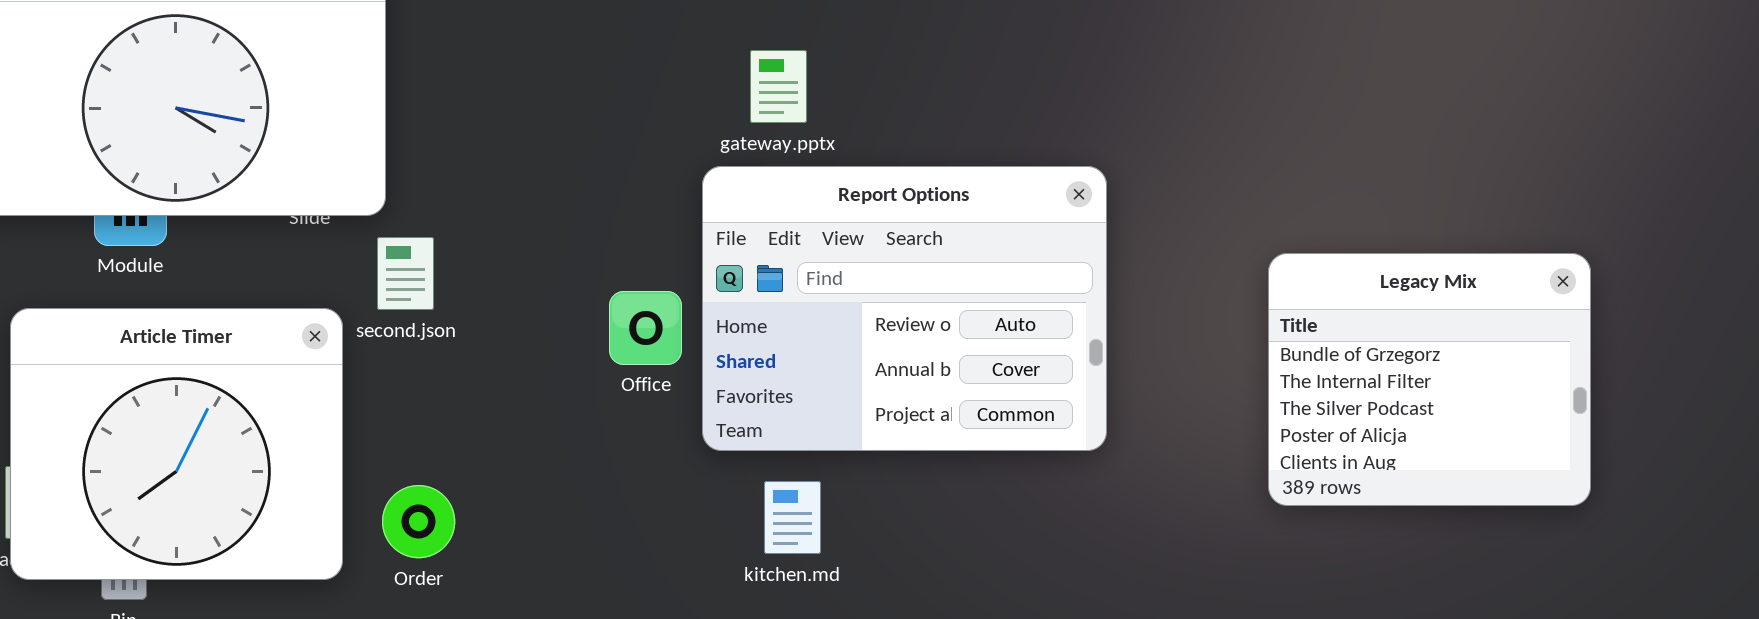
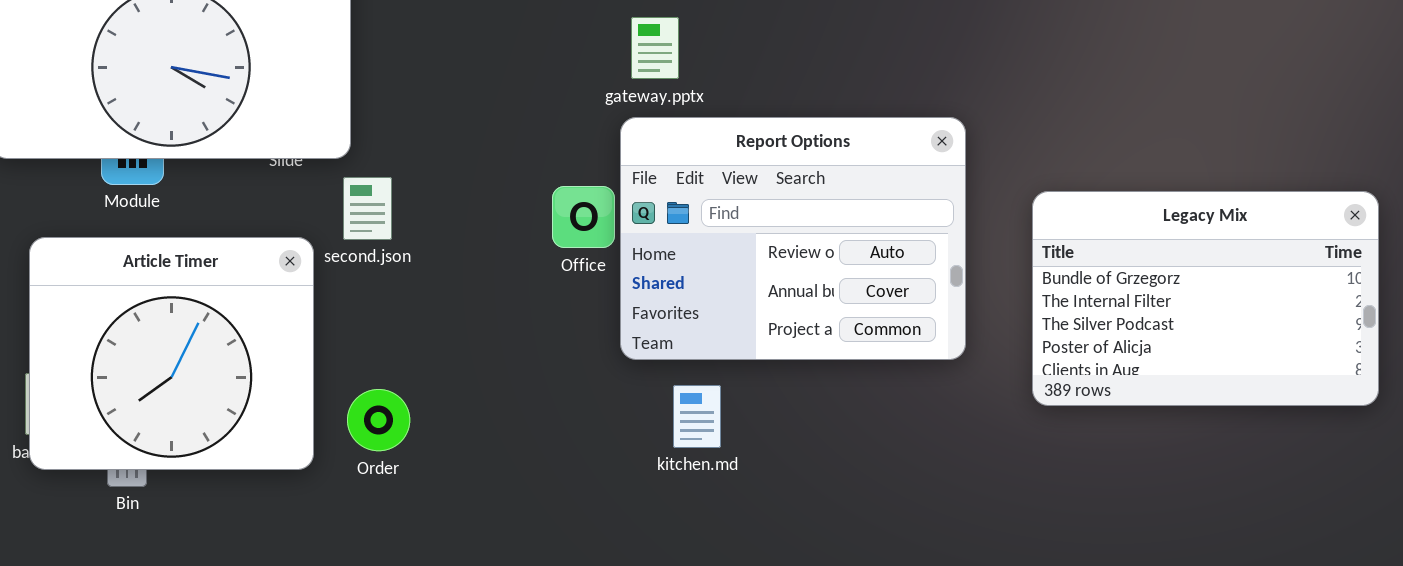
gateway.pptx: [750,50,807,123] -> [631,17,679,79], moved
Legacy Mix: [1268,253,1591,506] -> [1032,191,1379,406], resized
Office: [609,291,682,365] -> [552,186,615,248], moved

